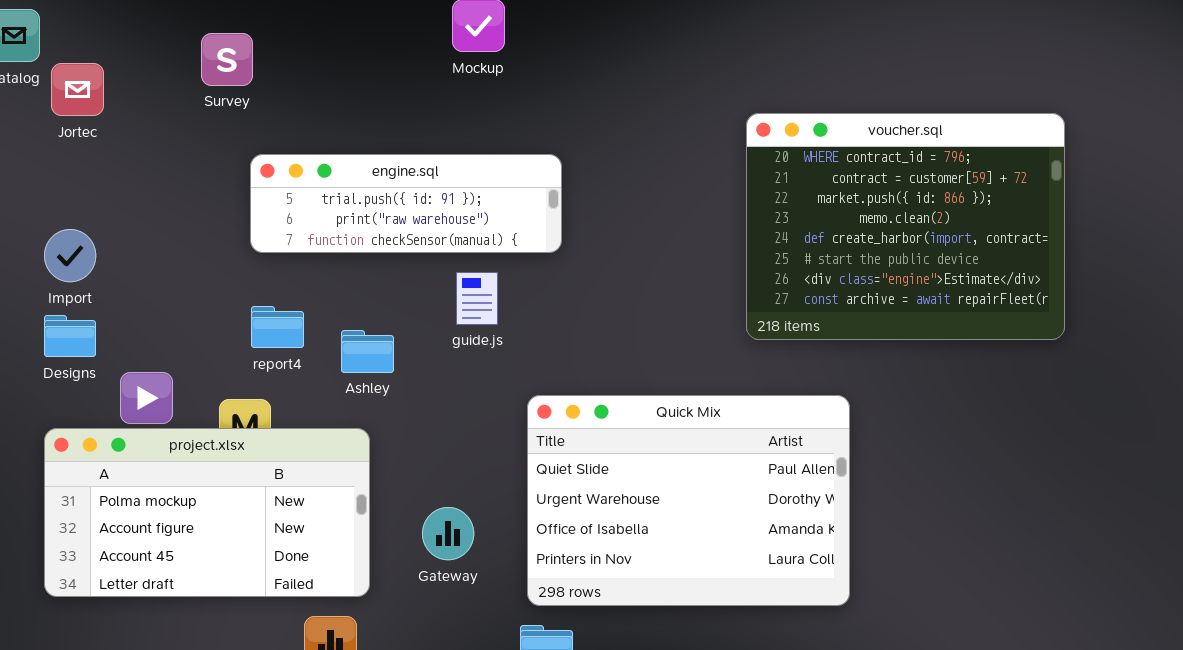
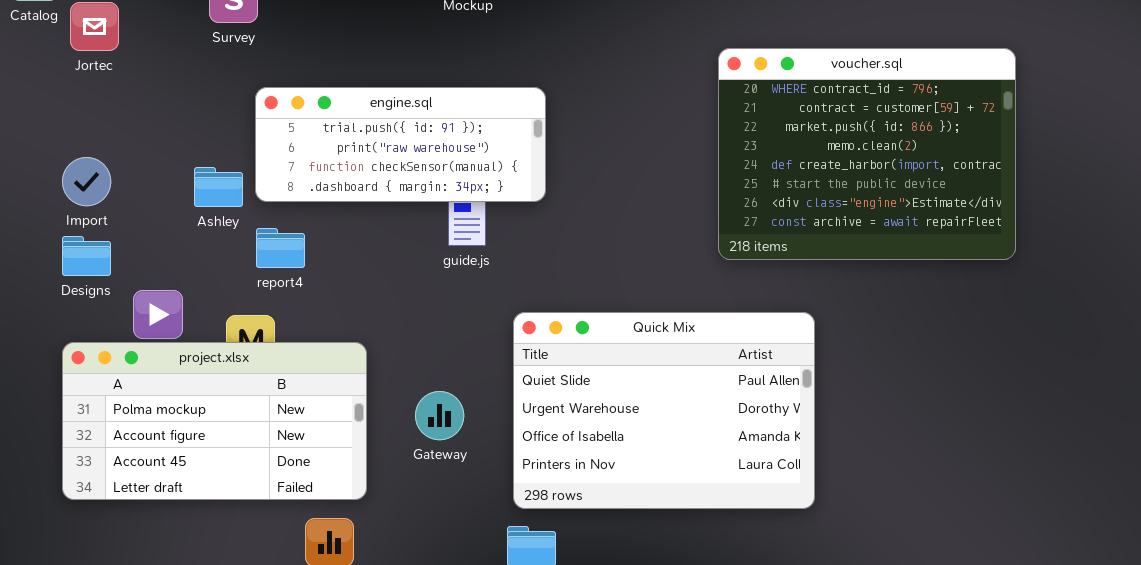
engine.sql: [250,154,562,253] -> [255,87,546,202], resized
Ashley: [341,330,394,373] -> [194,167,243,207], moved
Gateway: [422,507,474,560] -> [415,391,464,440], moved

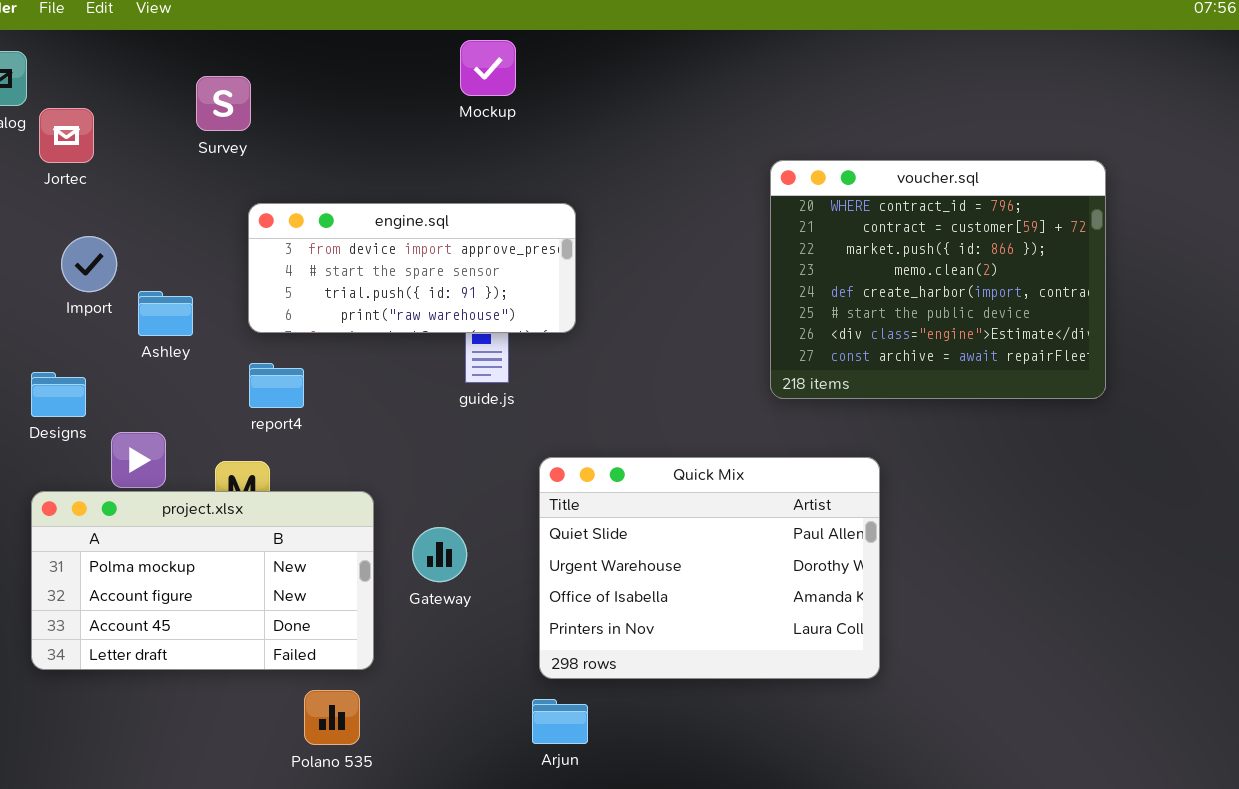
engine.sql: [255,87,546,202] -> [248,203,576,333], scrolled up 2 rows
Import: [62,157,111,206] -> [61,236,117,292], moved
Ashley: [194,167,243,207] -> [138,291,193,336], moved
Gateway: [415,391,464,440] -> [412,527,467,582], moved

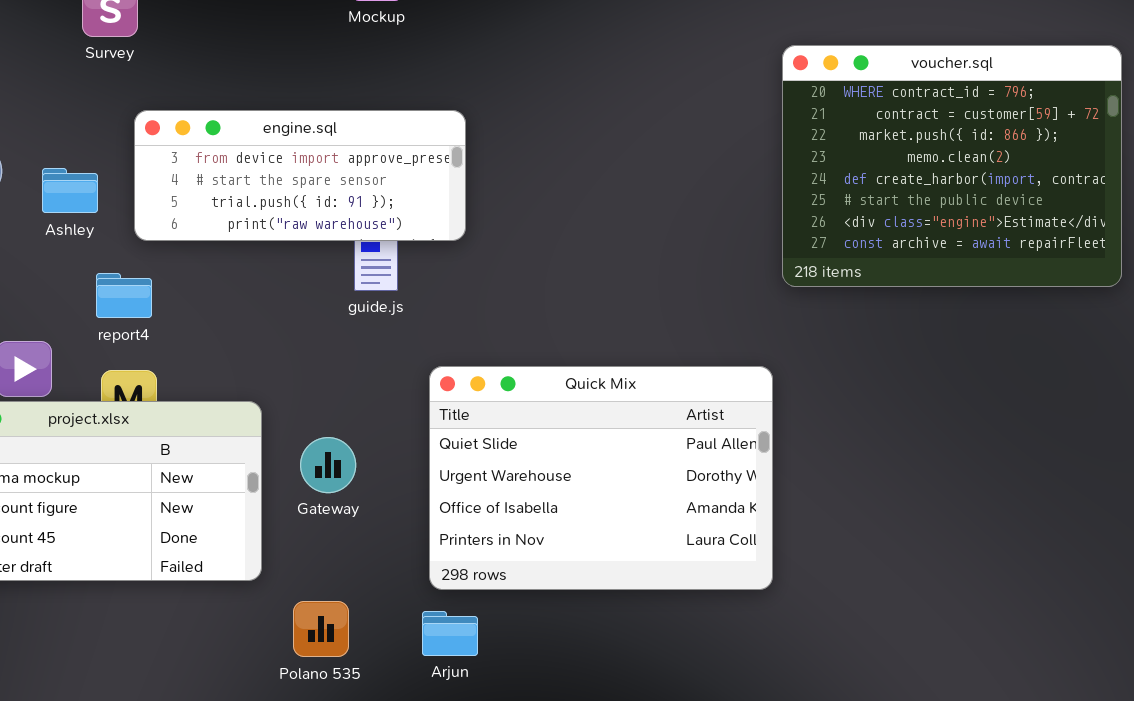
voucher.sql: [770,160,1106,399] -> [782,45,1122,287], moved
Ashley: [138,291,193,336] -> [42,168,98,213], moved
report4: [249,363,304,408] -> [96,273,152,318], moved
Polano 535: [304,690,360,745] -> [293,601,349,657], moved

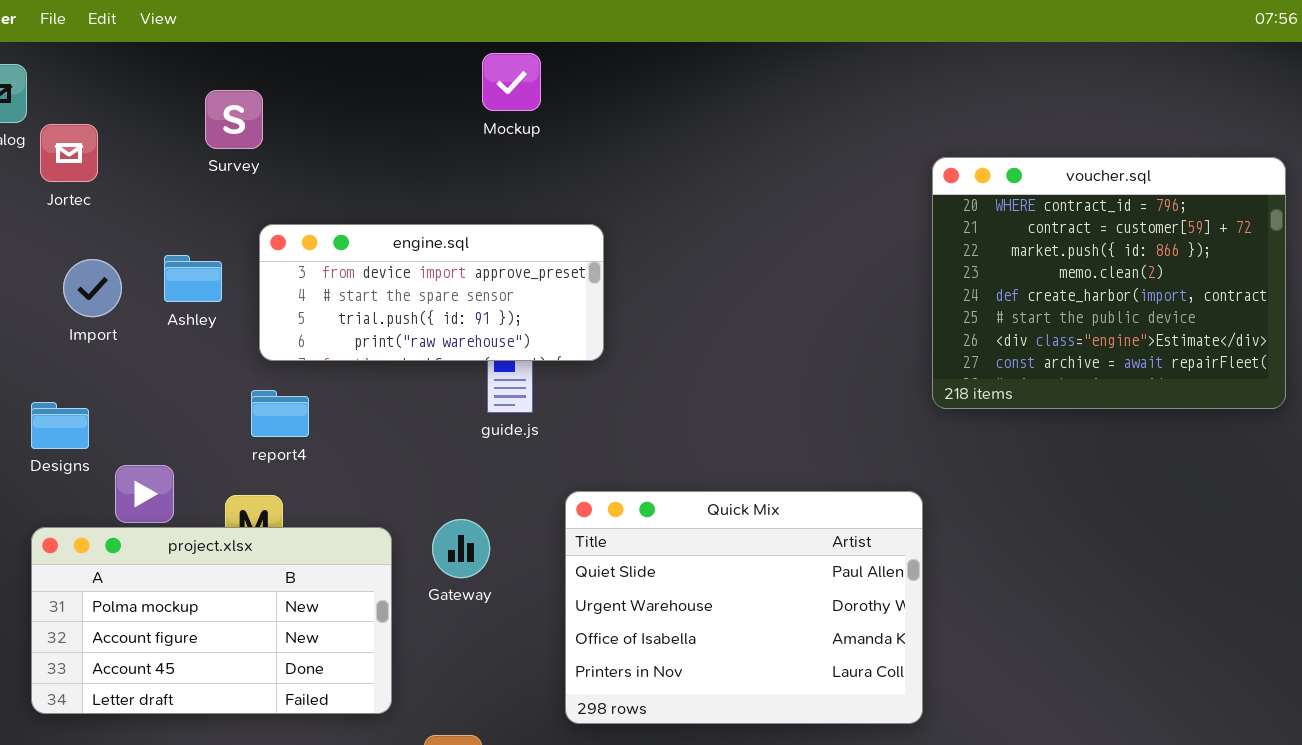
Ashley: [42,168,98,213] -> [164,255,222,302], moved
report4: [96,273,152,318] -> [251,390,309,437], moved
Gateway: [300,437,356,493] -> [432,519,490,578], moved

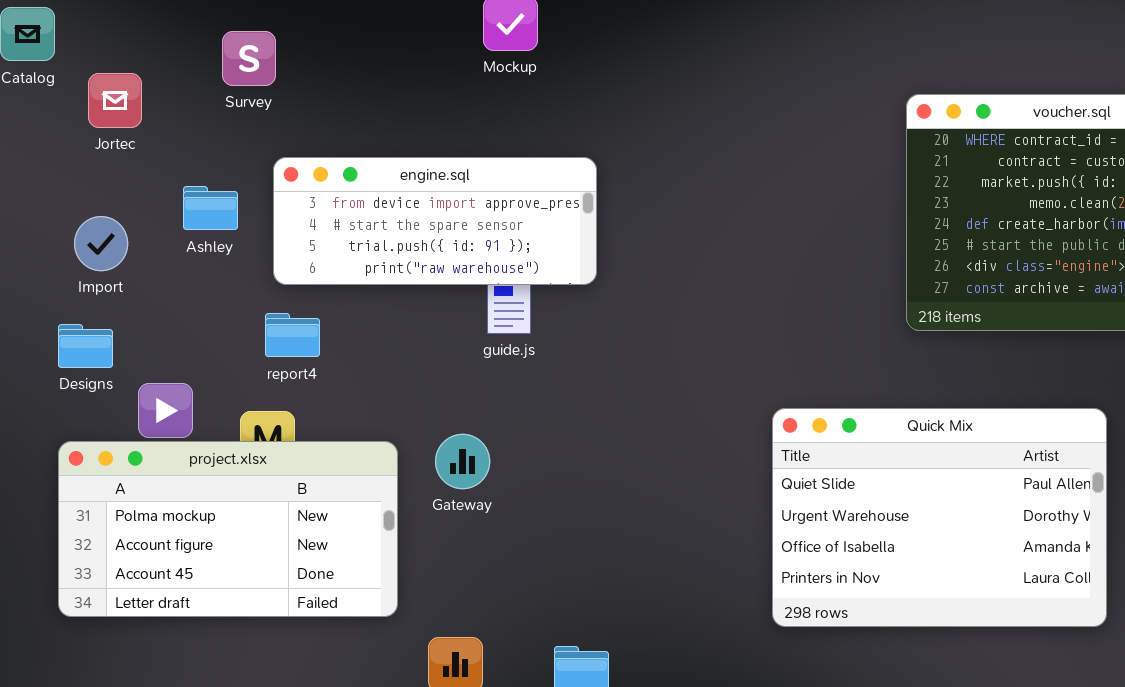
Jortec: [40,124,98,182] -> [88,73,142,128], moved
Import: [63,259,122,317] -> [74,216,128,271], moved
Quick Mix: [565,491,923,724] -> [772,408,1107,627], moved

